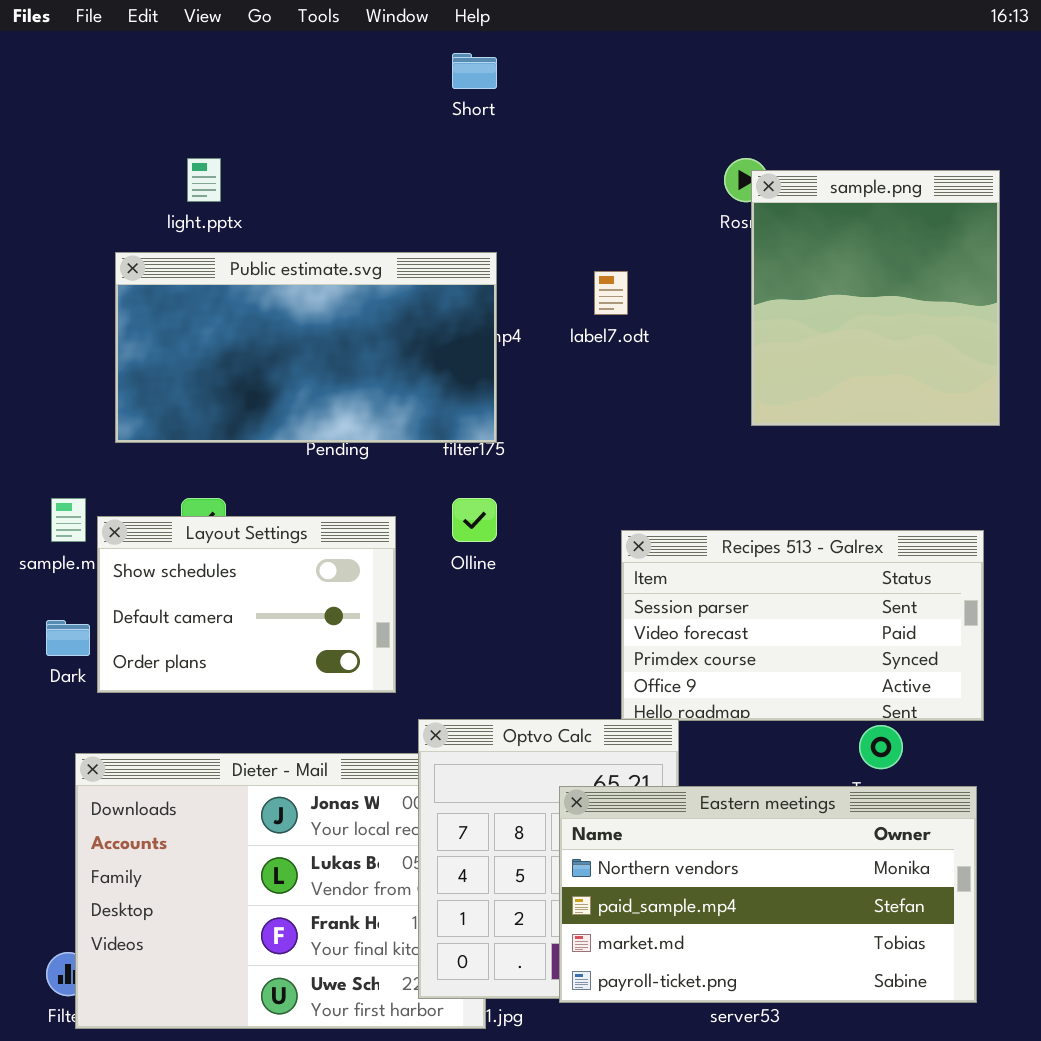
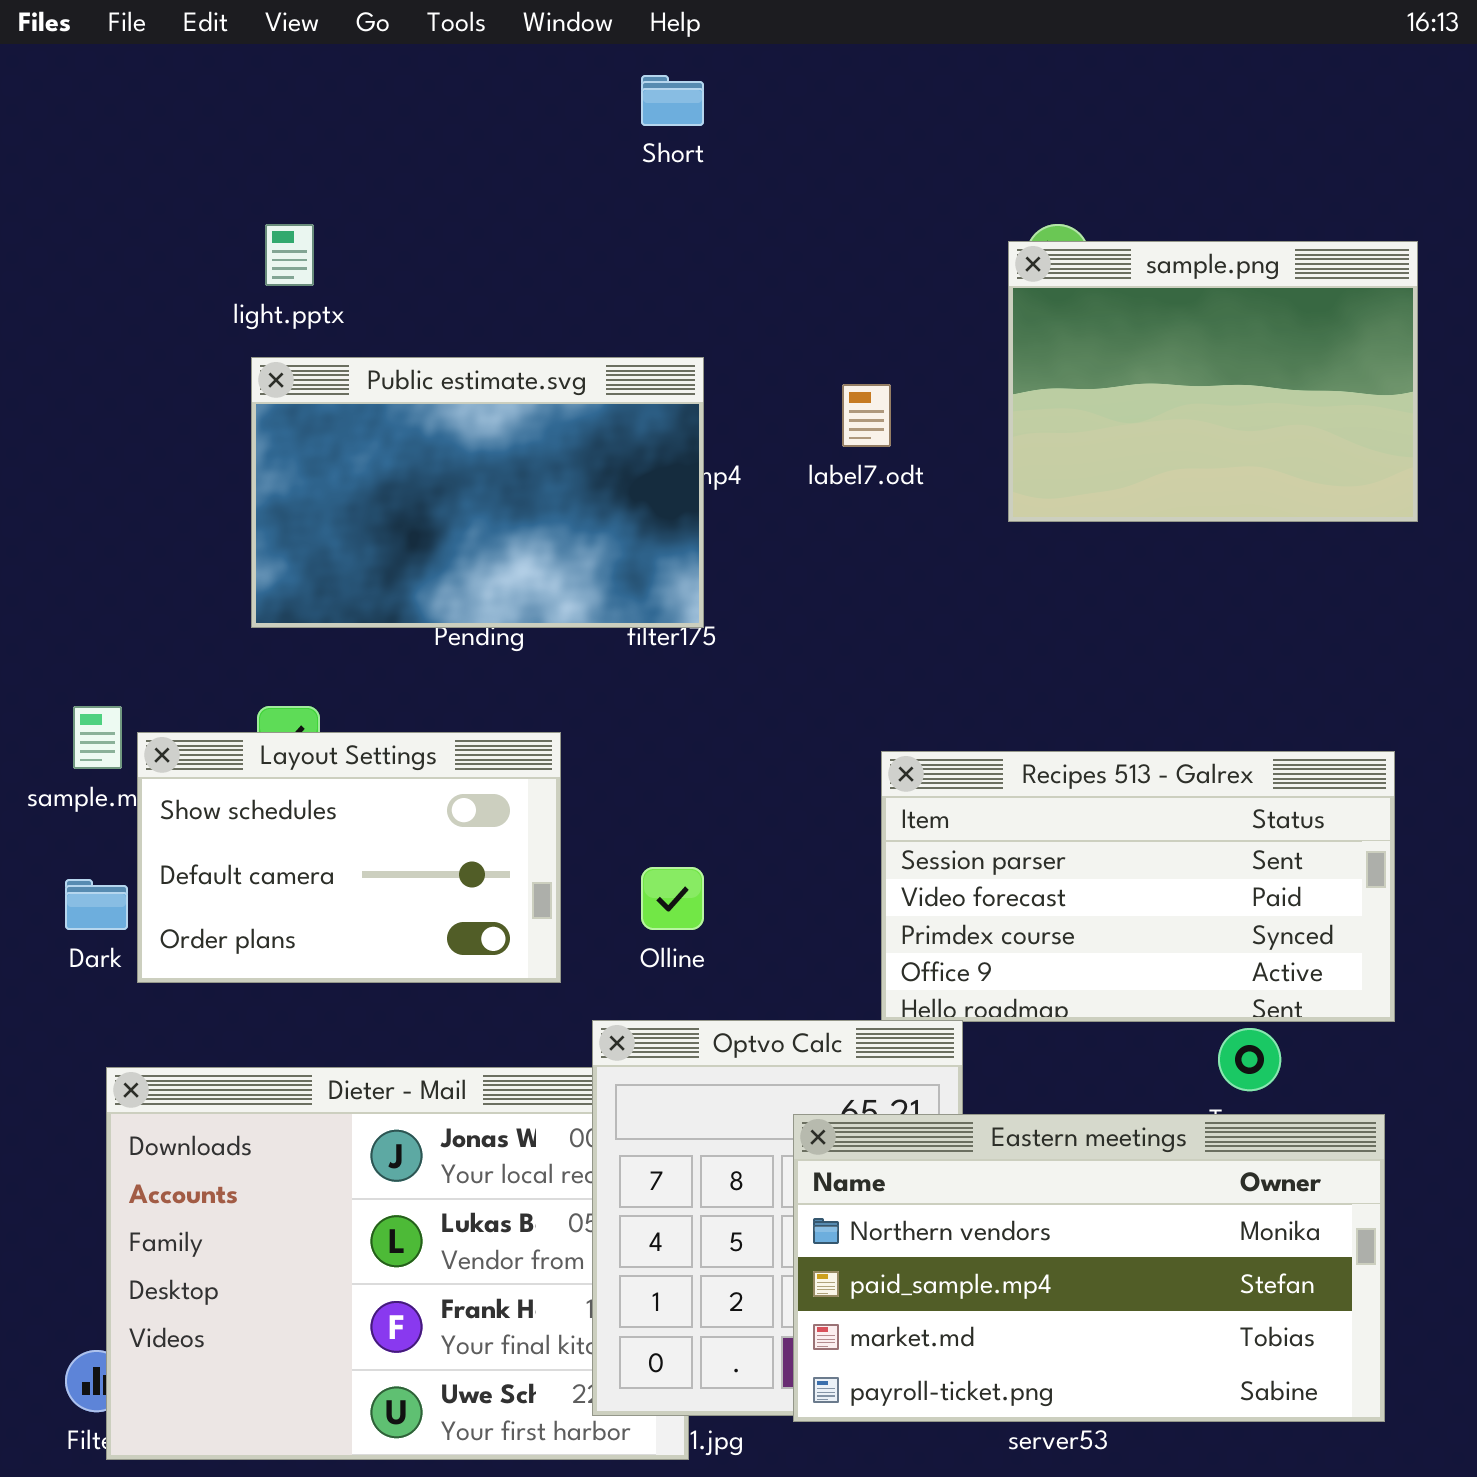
sample.png: [751,170,1000,426] -> [1008,241,1418,522], resized
Public estimate.svg: [115,252,497,443] -> [251,357,704,628], resized
Olline: [452,498,497,542] -> [641,867,704,930], moved

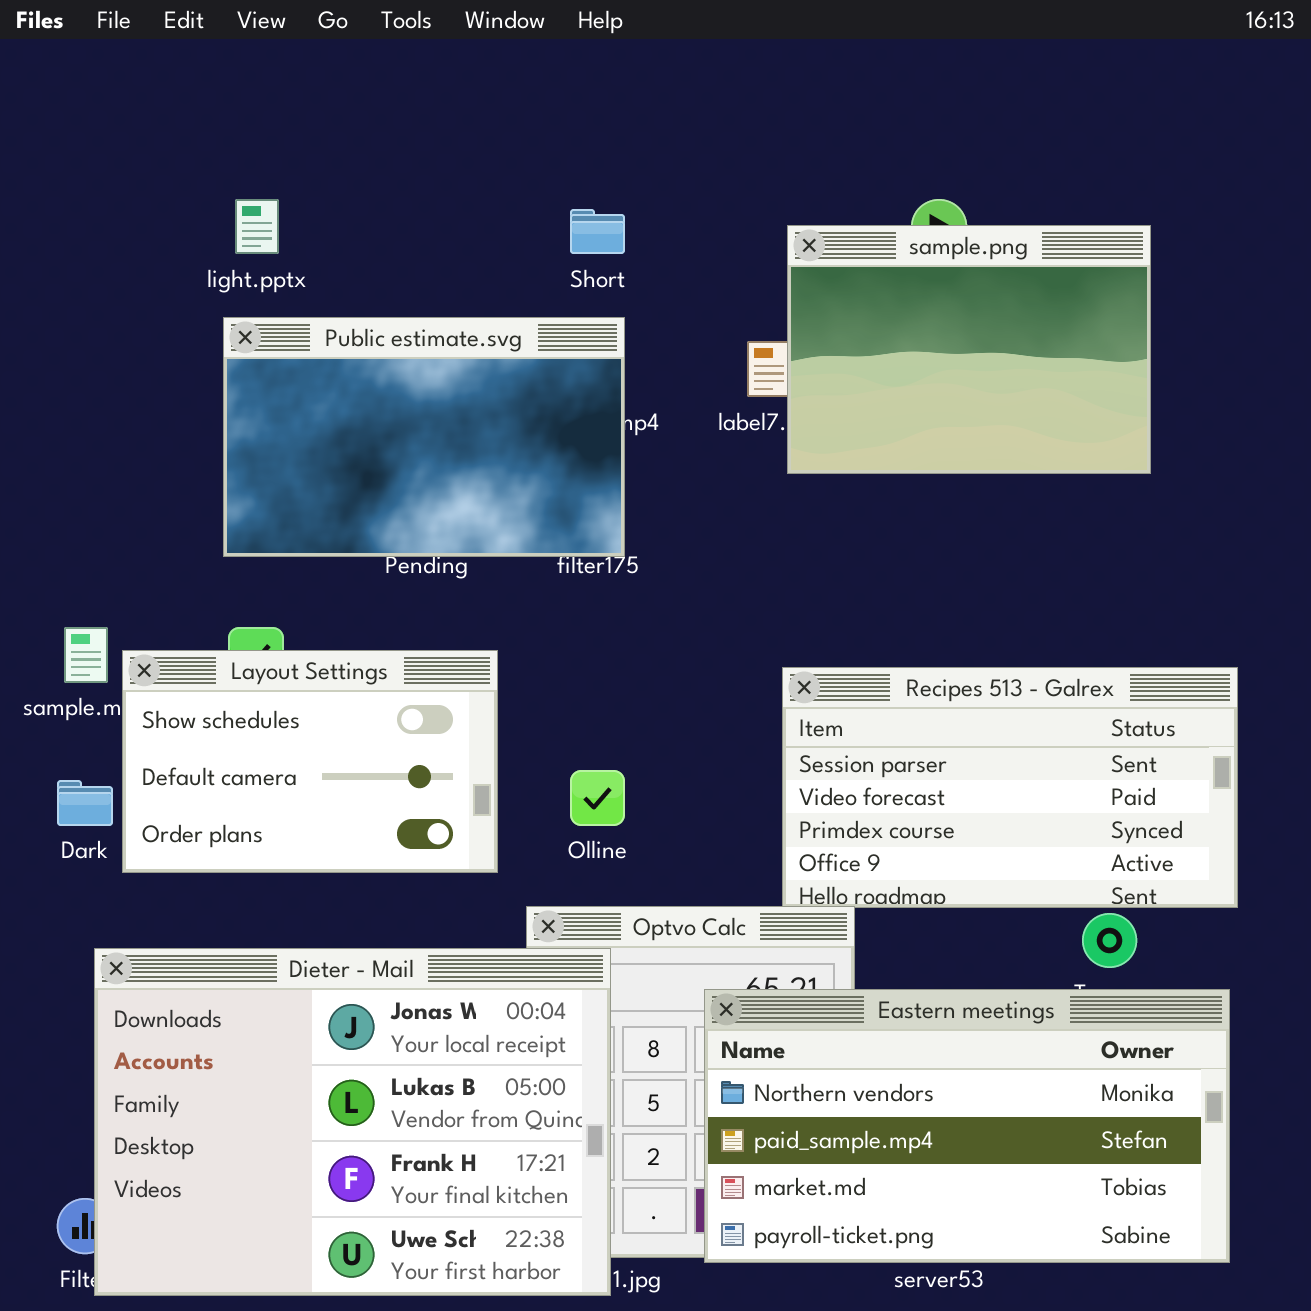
Short: [641,75,704,126] -> [570,209,625,254], moved
sample.png: [1008,241,1418,522] -> [787,225,1151,474], moved
Dieter - Mail: [106,1067,689,1460] -> [94,948,611,1296], raised

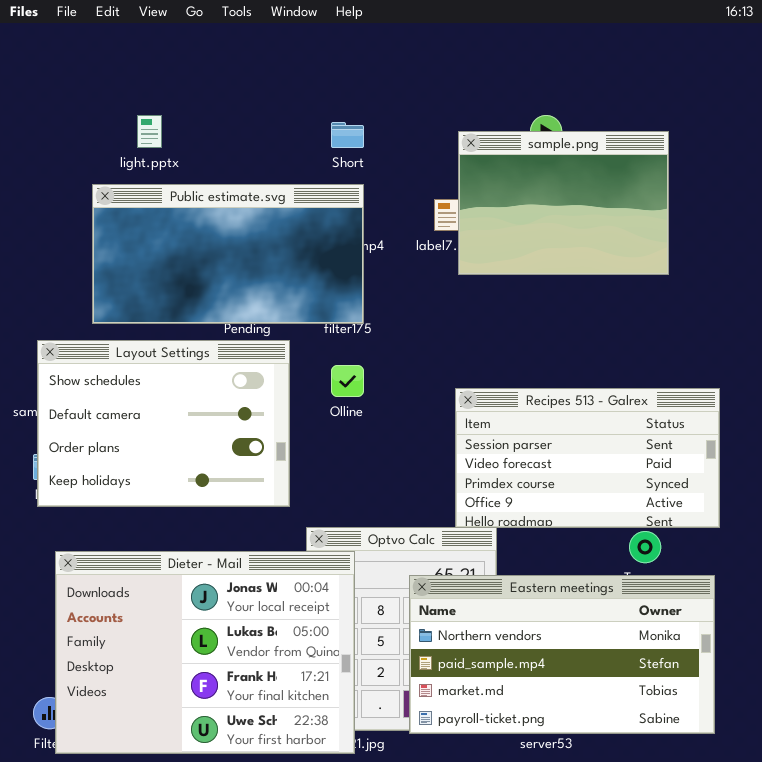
Public estimate.svg: [223,317,625,557] -> [92,184,364,324], resized
Layout Settings: [122,650,498,873] -> [37,340,290,507], resized
Olline: [570,770,625,826] -> [331,365,364,397], moved

